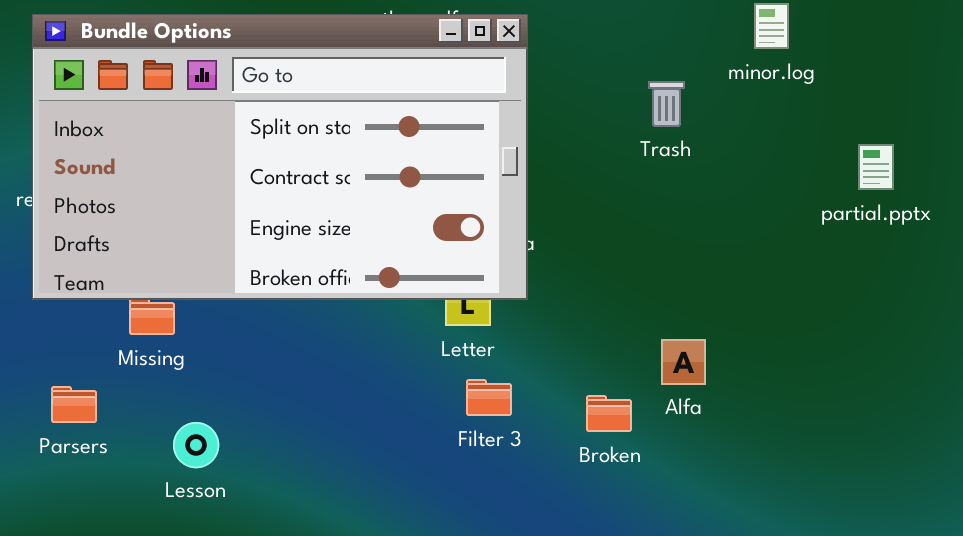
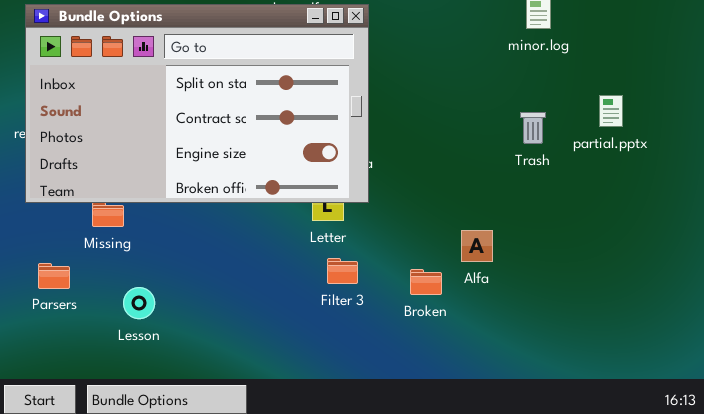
Trash: [648,81,685,127] -> [520,112,546,144], moved

